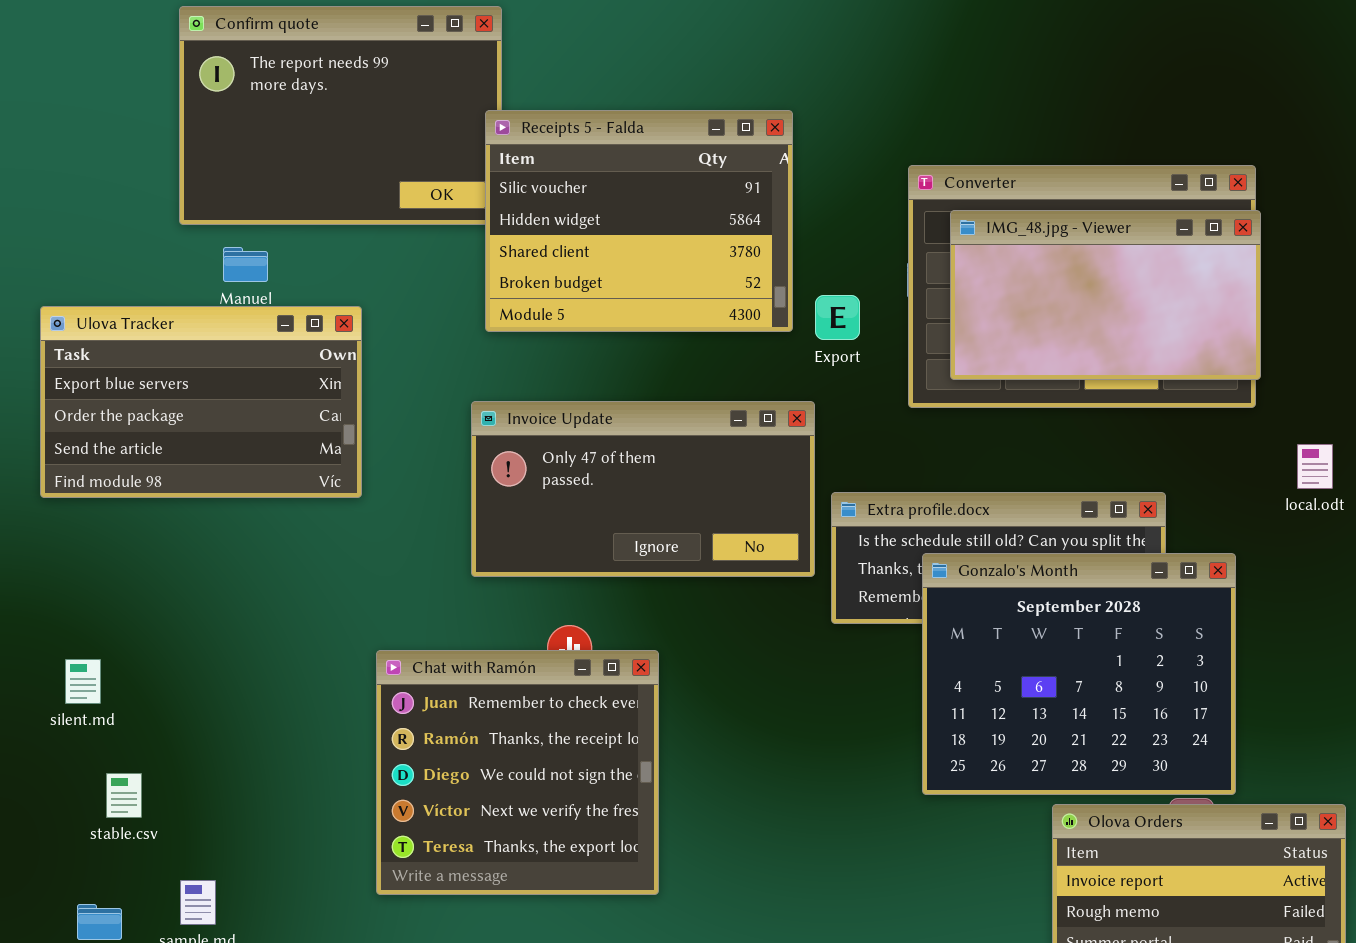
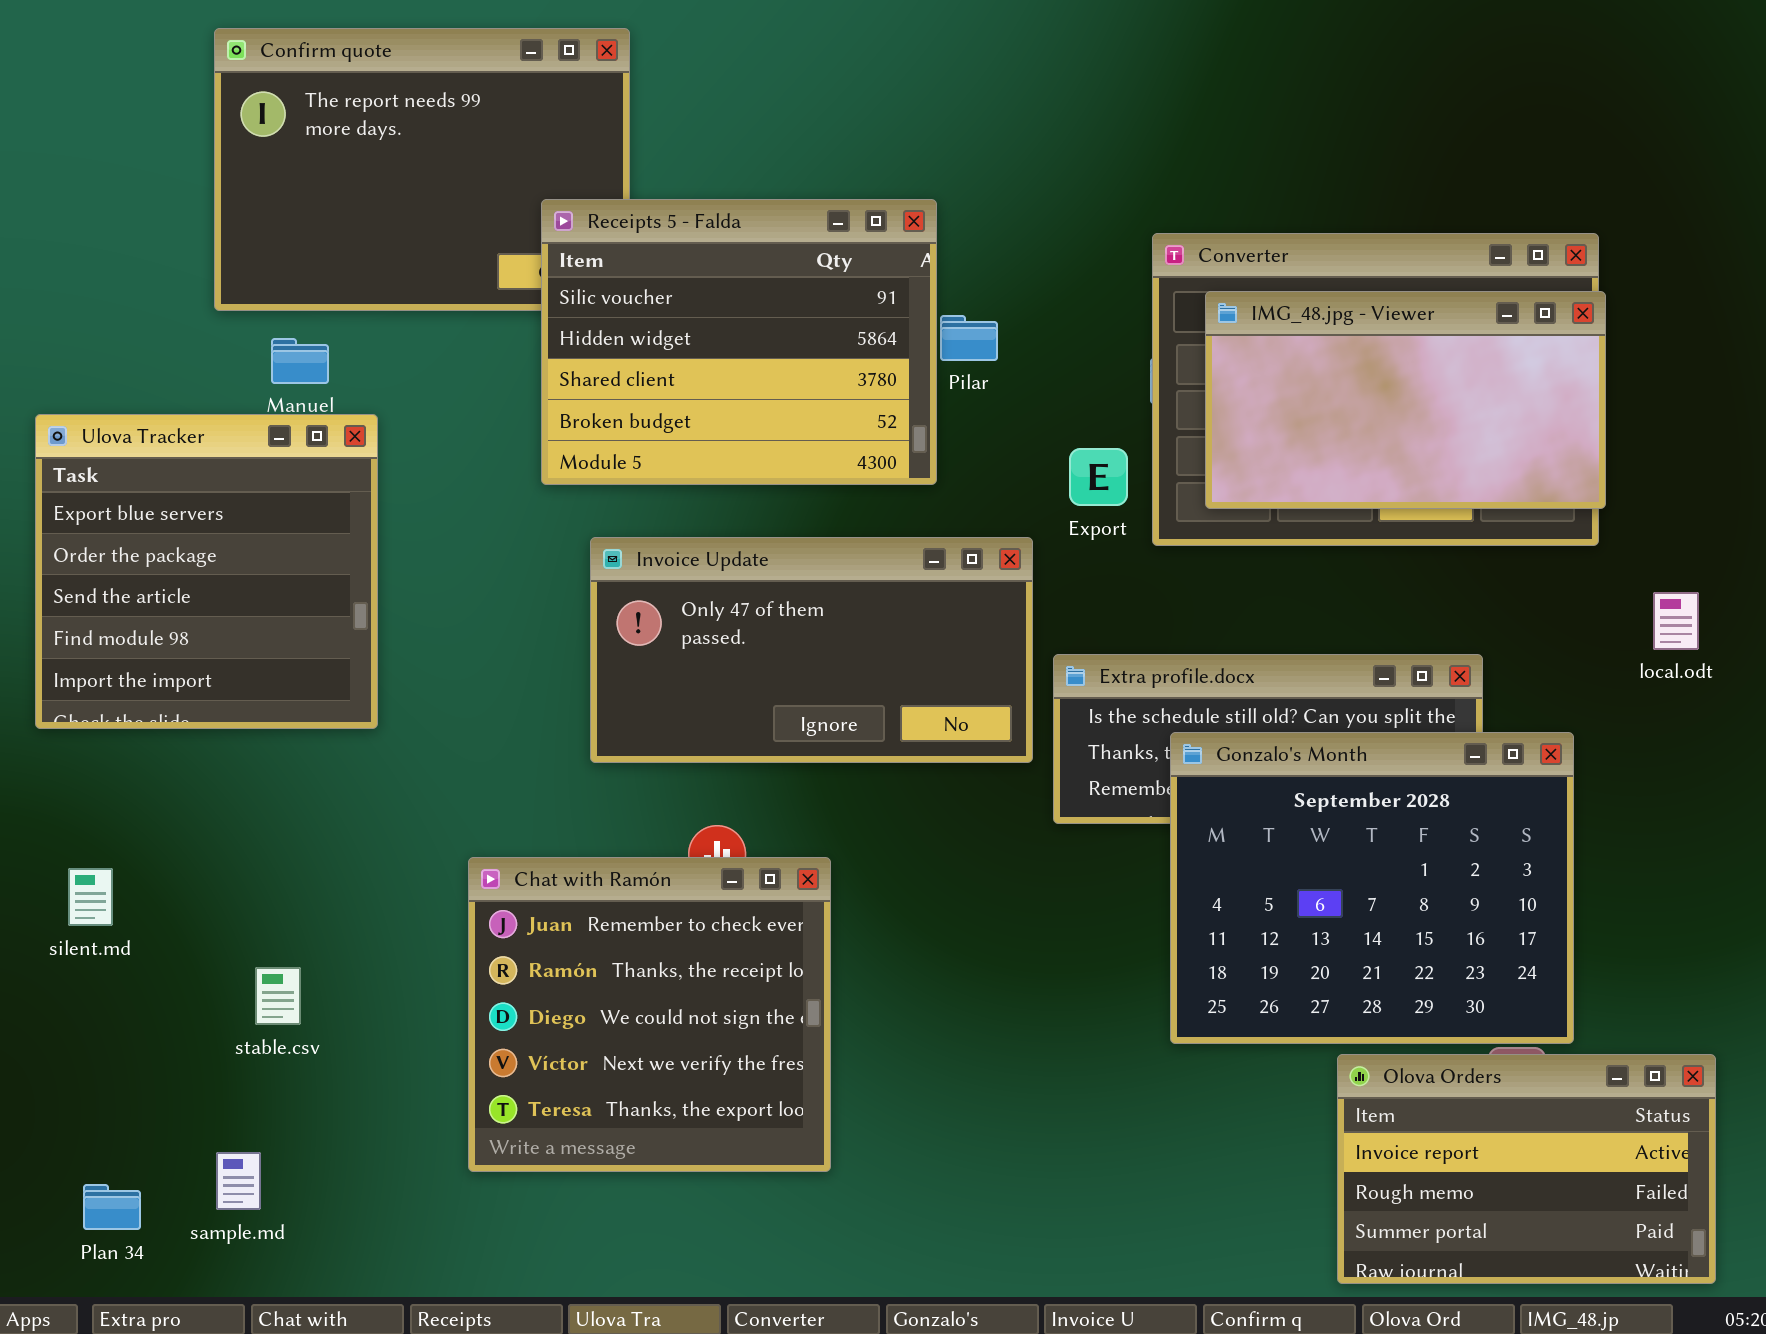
Receipts 5 - Falda: [485,110,793,332] -> [541,199,937,485], moved
Export: [815,295,860,340] -> [1069,448,1128,506], moved
Ulova Tracker: [40,306,362,498] -> [35,414,378,729], resized
stable.csv: [106,773,142,818] -> [255,967,301,1025], moved

